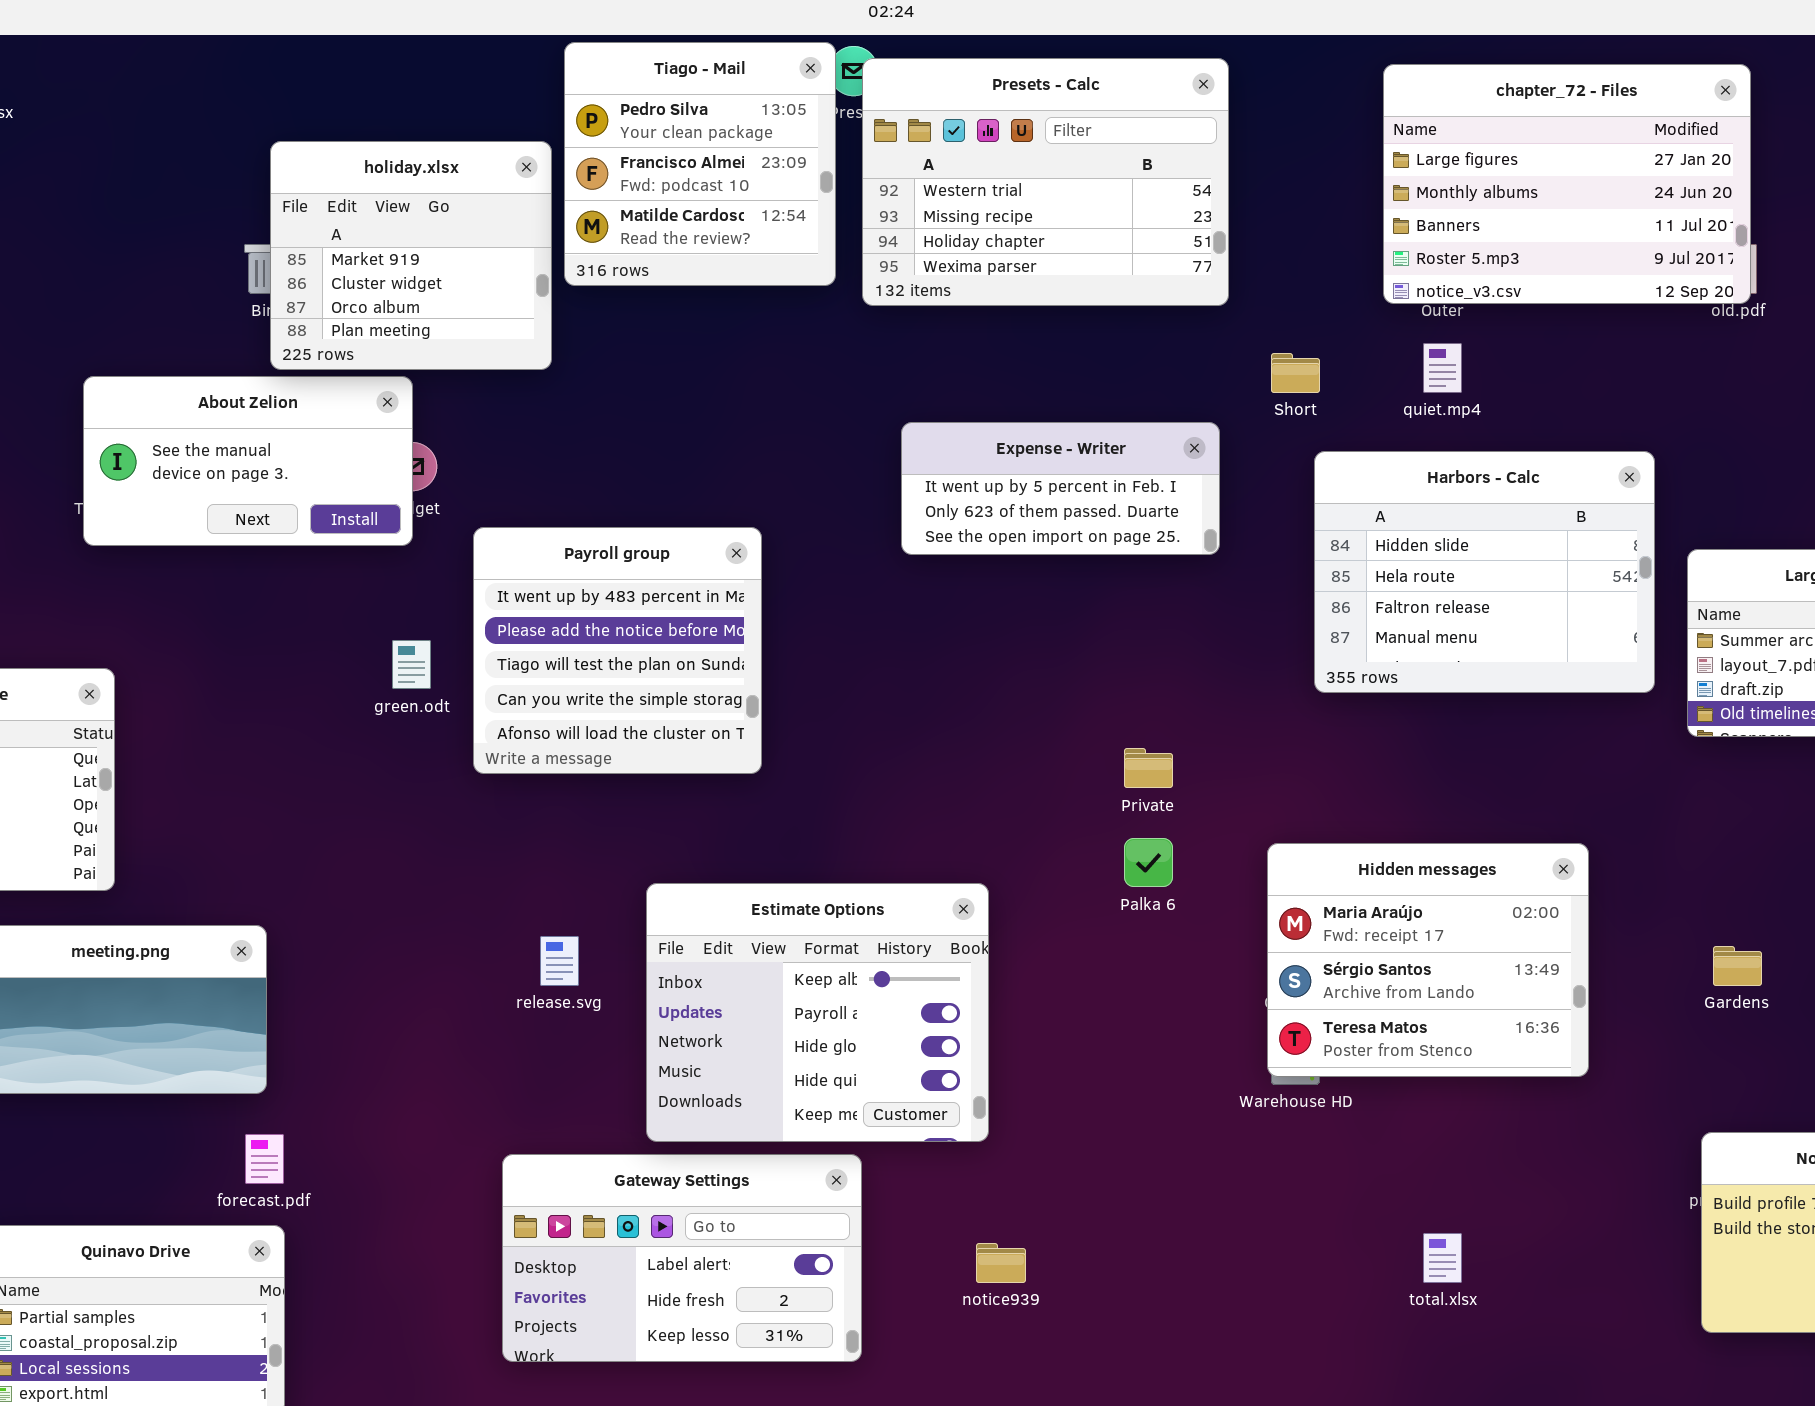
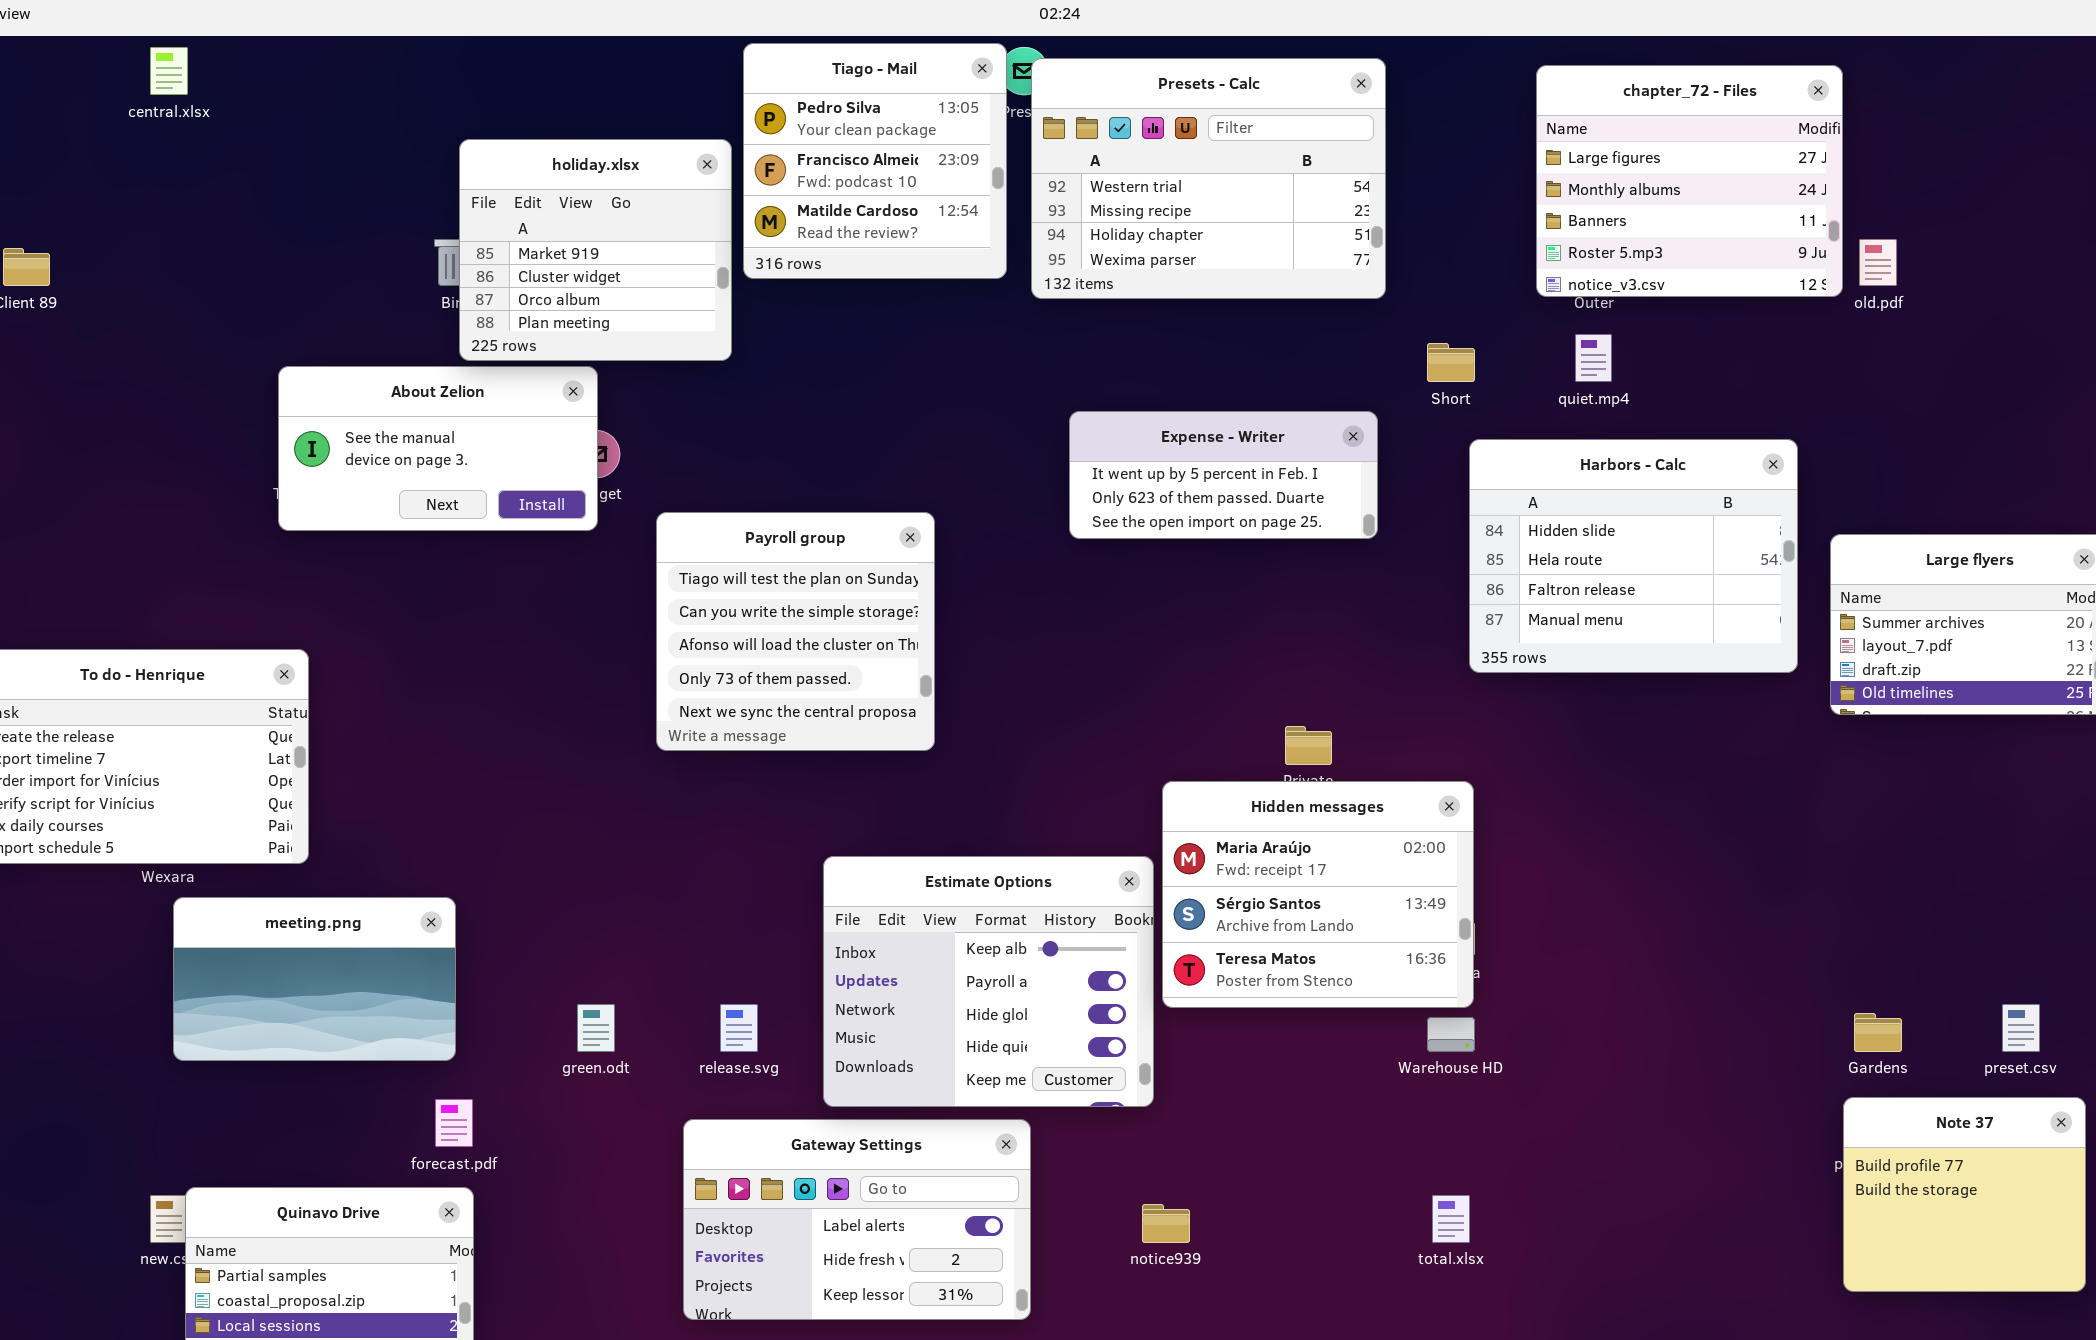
chapter_72 - Files: [1383,64,1751,304] -> [1536,65,1843,297], resized
Payroll group: [473,527,762,774] -> [656,512,935,751], scrolled down 2 rows
green.odt: [392,640,431,689] -> [577,1004,615,1052], moved
Hidden messages: [1267,843,1589,1077] -> [1162,781,1474,1008], moved
release.svg: [540,936,579,986] -> [720,1004,758,1052], moved
Gardens: [1713,946,1762,986] -> [1854,1013,1902,1052], moved
total.xlsx: [1423,1233,1462,1283] -> [1432,1195,1470,1243], moved

